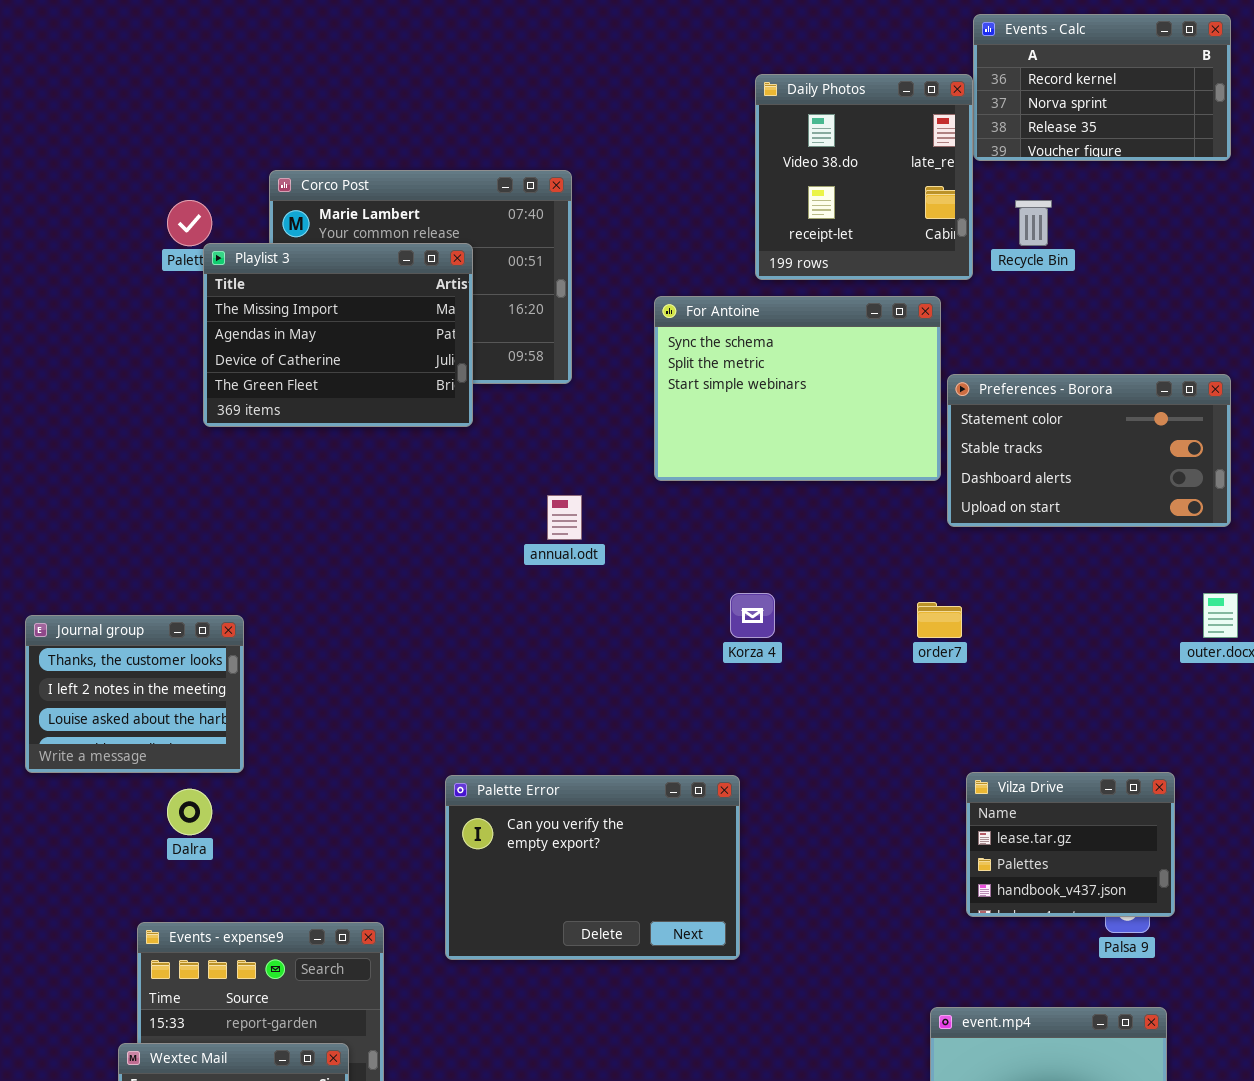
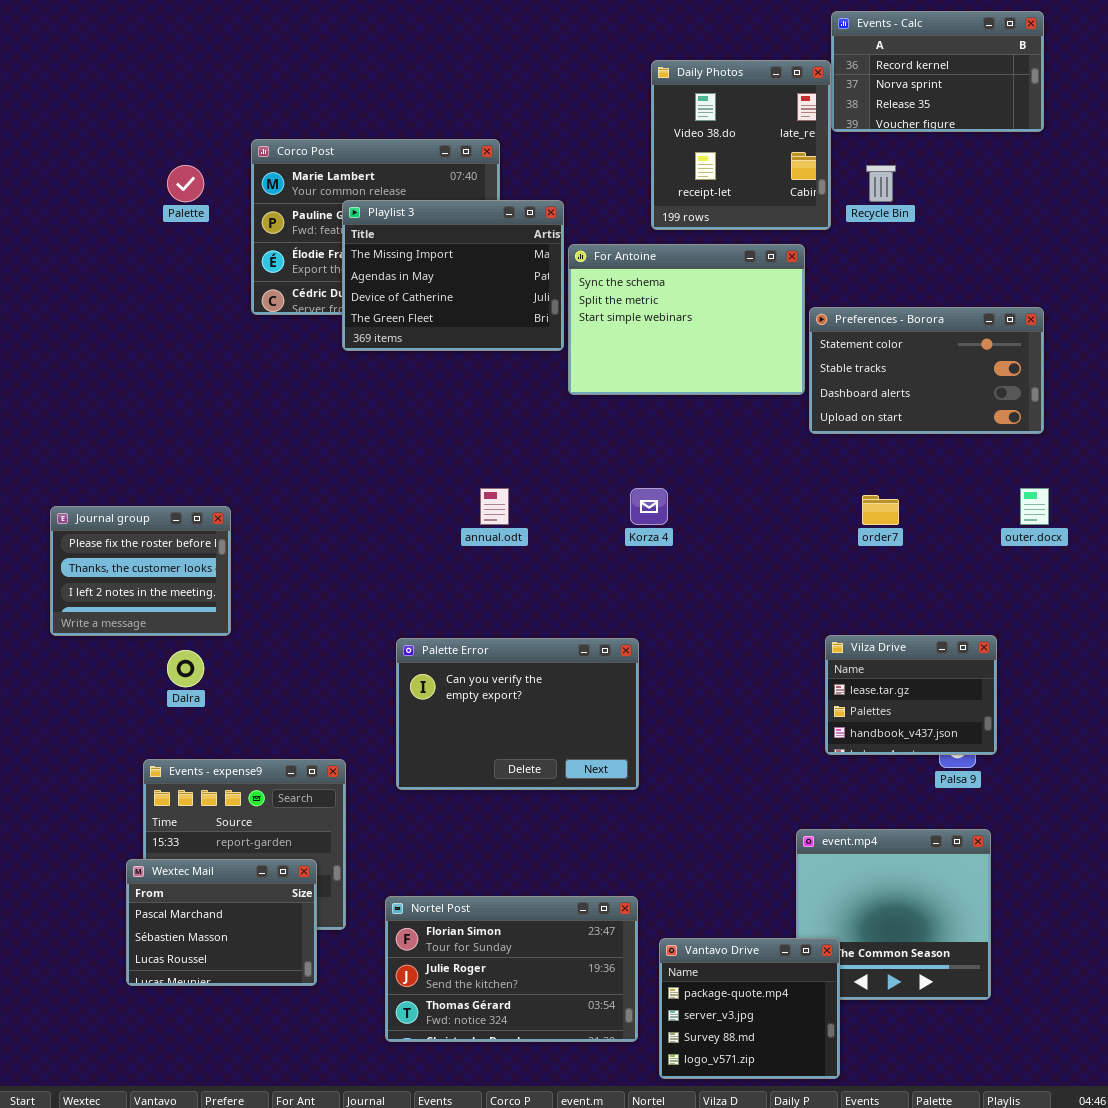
Playlist 3: [203,243,473,427] -> [342,200,564,351], moved
annual.odt: [547,495,582,540] -> [480,488,509,525], moved
order7: [917,602,962,638] -> [862,495,899,525], moved
Journal group: [25,615,244,773] -> [50,506,231,636], scrolled up 1 row

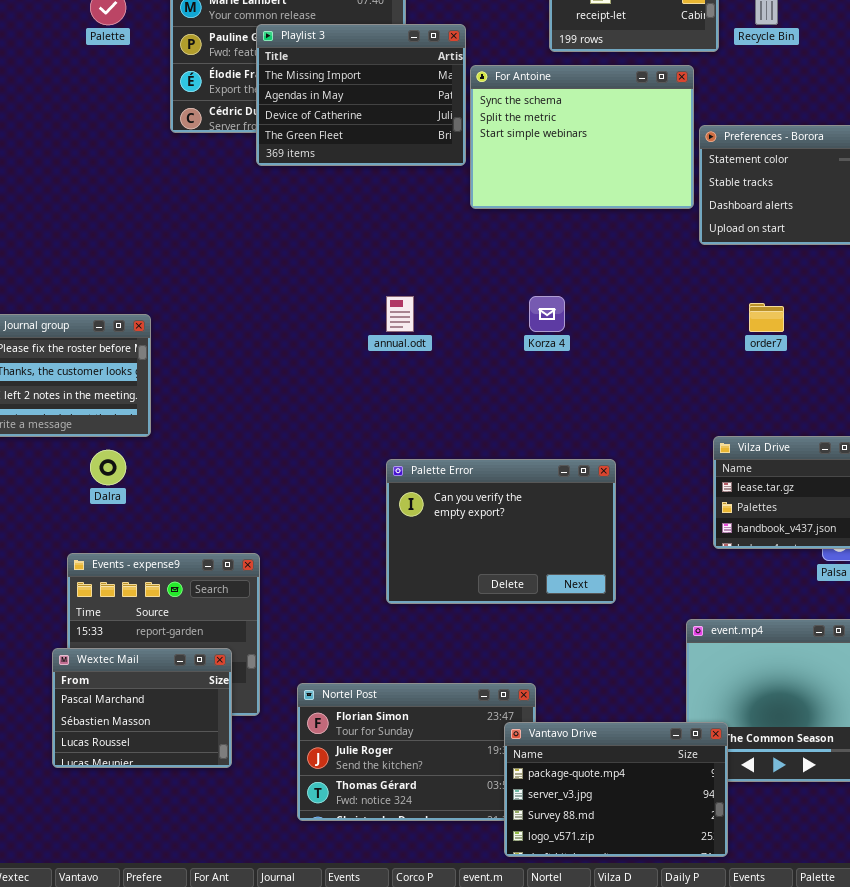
Palette Error: [396,638,639,790] -> [386,459,616,604], moved
Vantavo Drive: [659,938,840,1079] -> [504,722,728,857], resized

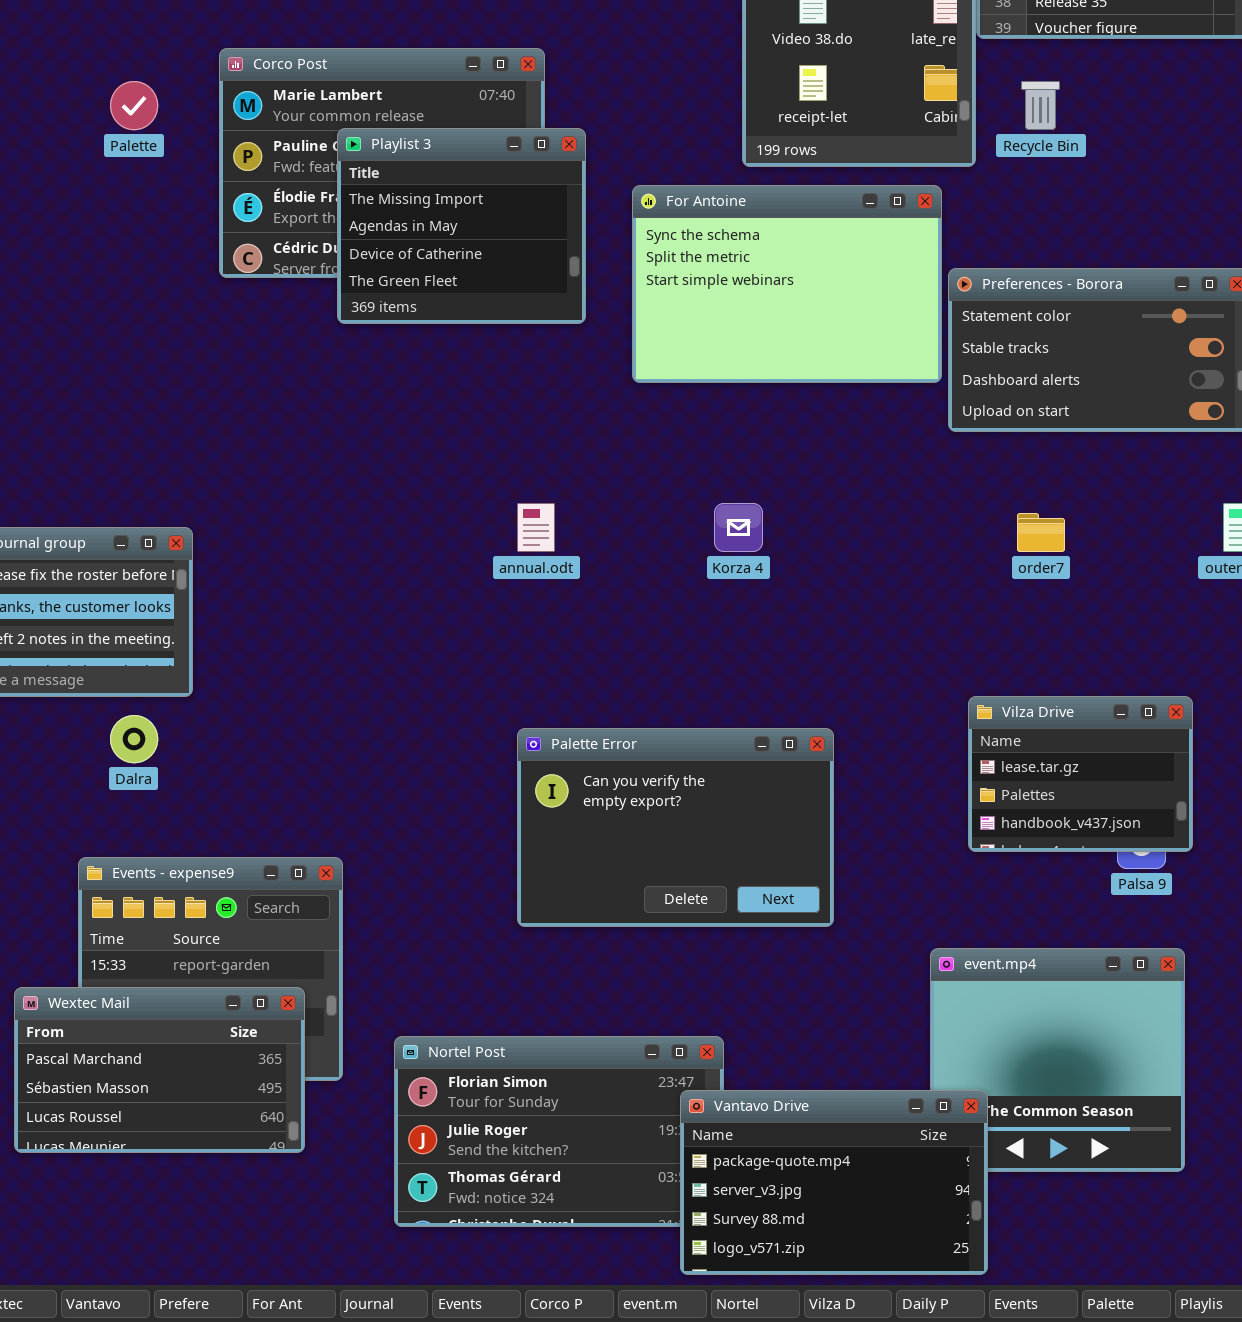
Playlist 3: [256,24,466,166] -> [337,128,586,324], resized
Wextec Mail: [52,648,232,768] -> [14,987,305,1153], resized

